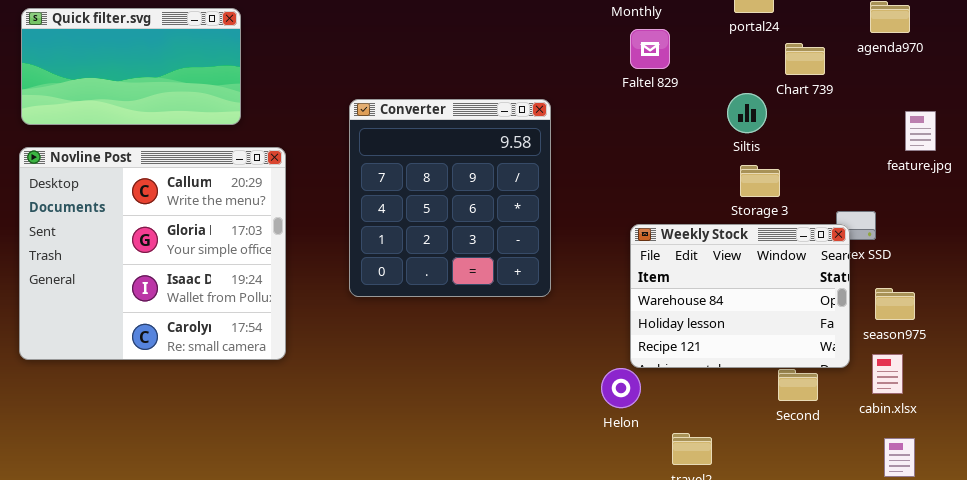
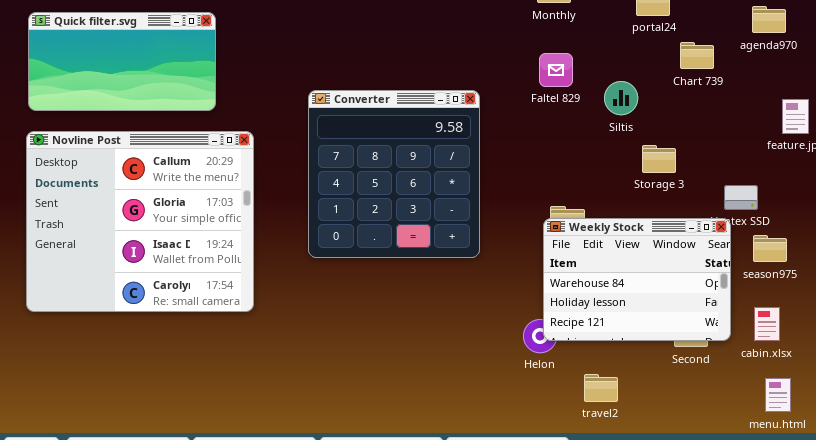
Faltel 829: [630,29,670,69] -> [539,53,573,87], moved
Siltis: [727,93,767,133] -> [604,81,638,115], moved
Weekly Stock: [630,224,850,368] -> [543,218,731,341], moved
season975: [875,288,915,320] -> [753,235,787,262], moved

